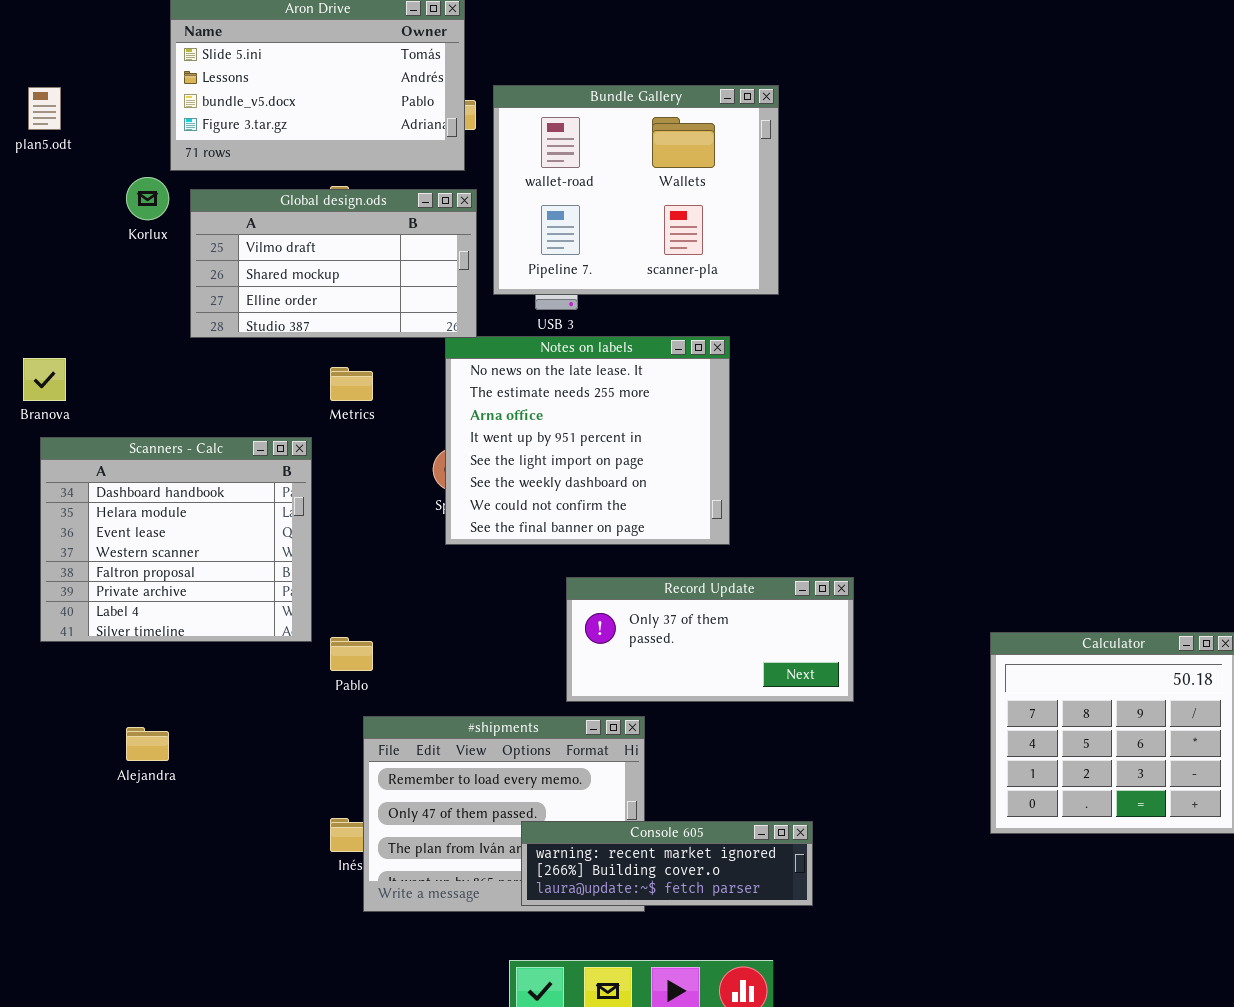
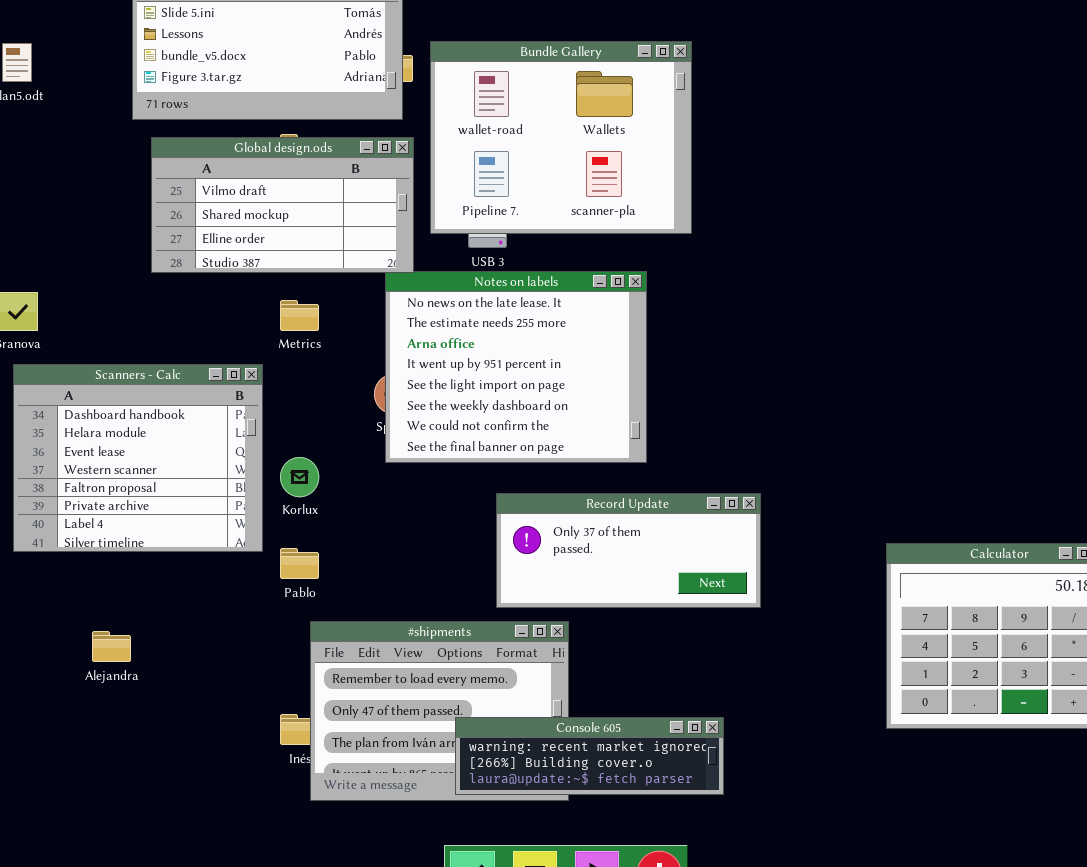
Korlux: [126,177,169,220] -> [280,457,319,497], moved

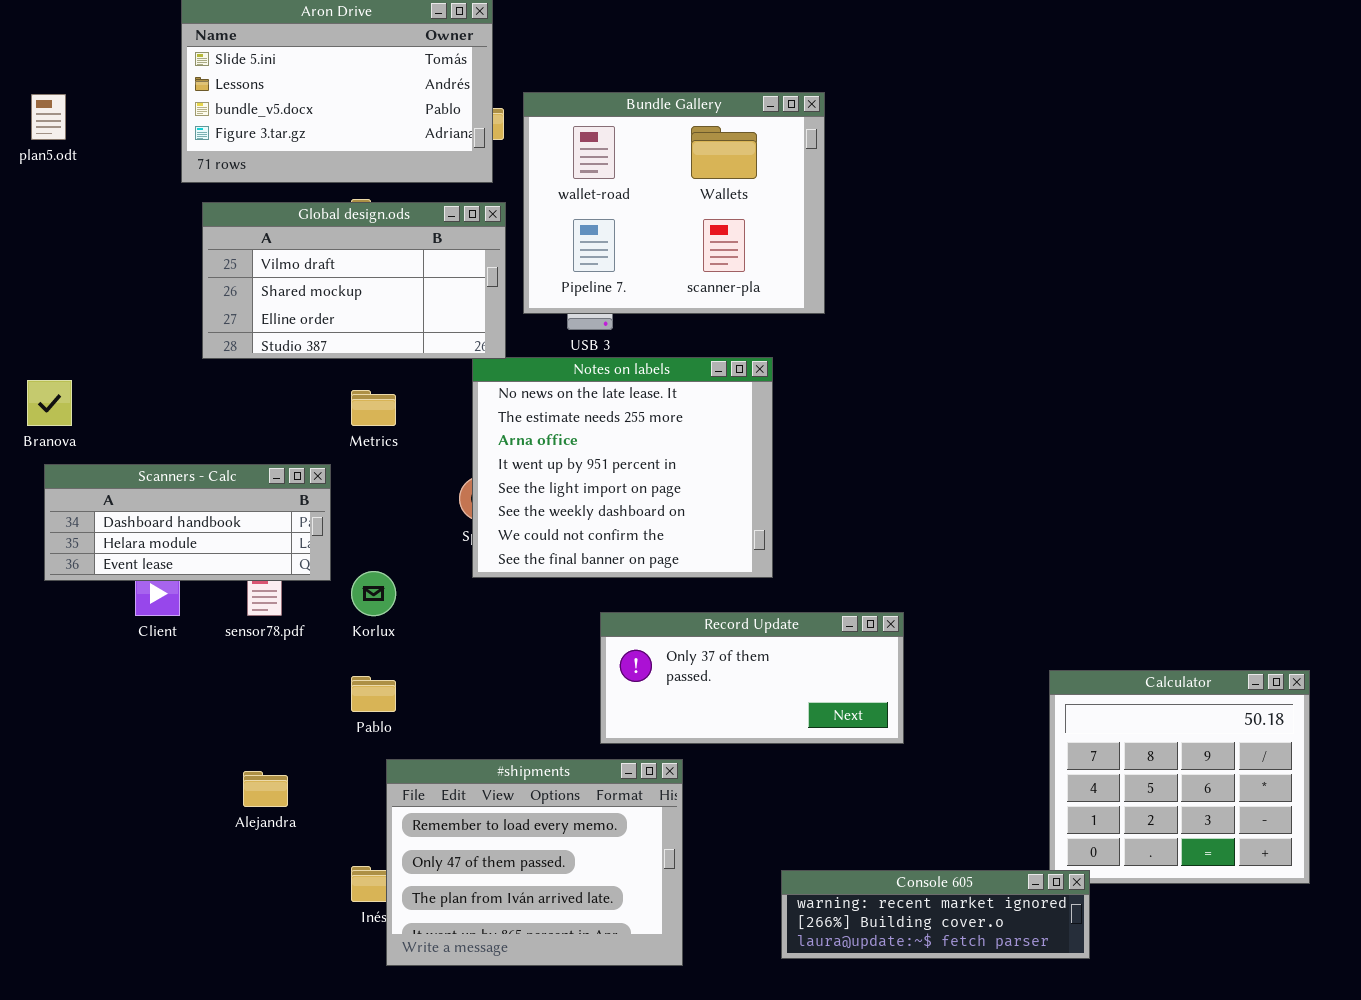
Scanners - Calc: [13,364,263,552] -> [44,464,331,581], resized
Alejandra: [92,631,131,662] -> [243,771,288,807], moved
Console 605: [455,717,724,795] -> [781,870,1090,959], moved

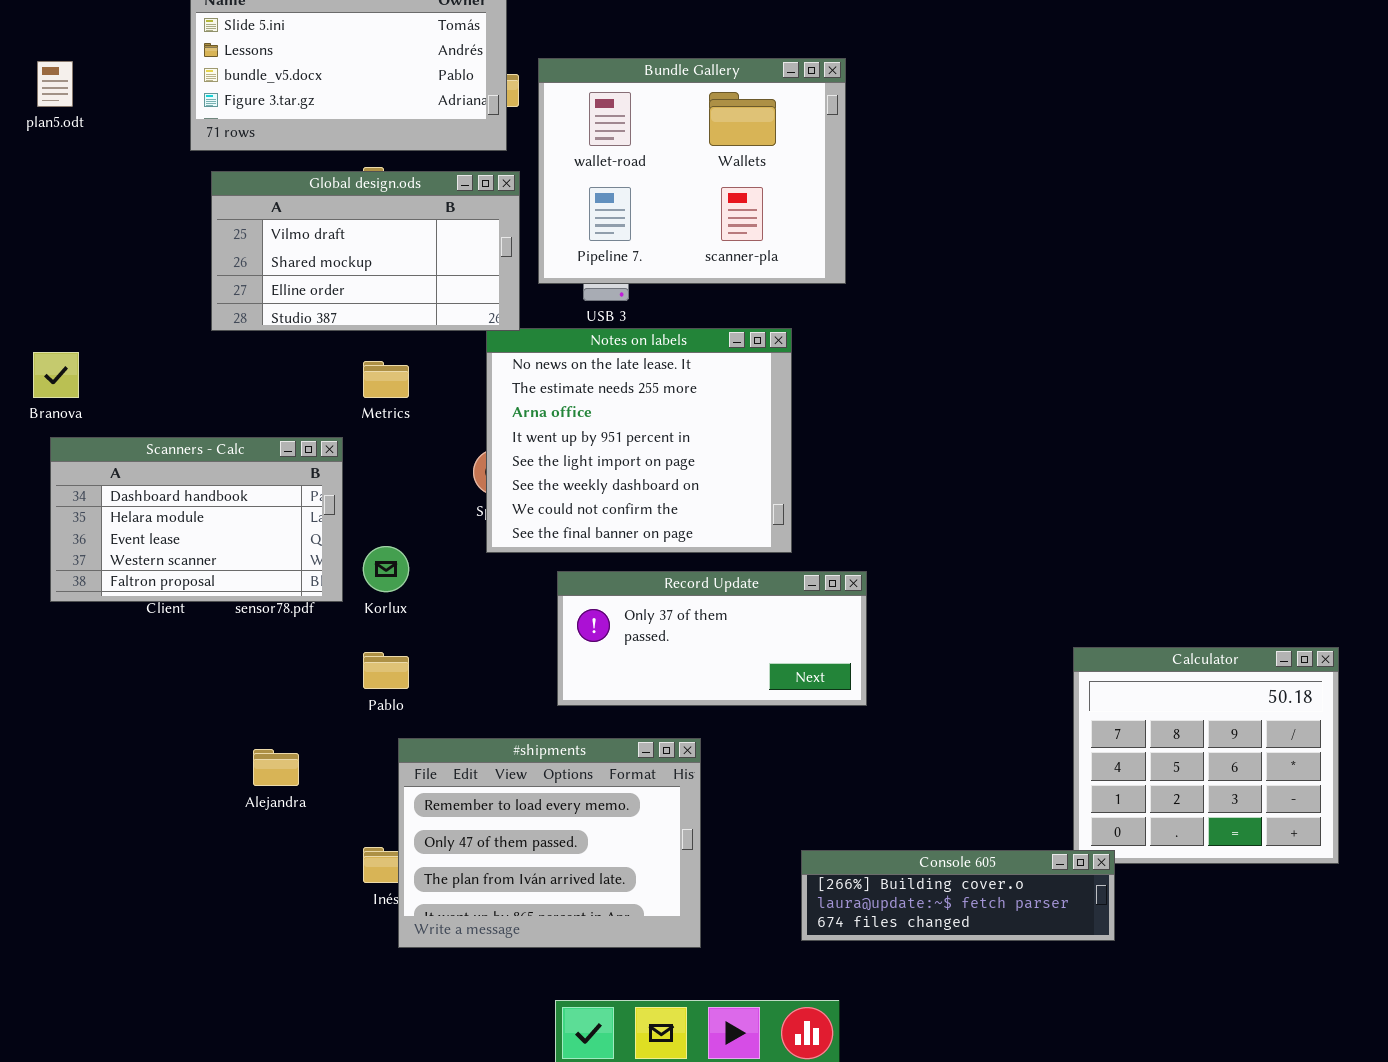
Scanners - Calc: [44,464,331,581] -> [50,437,343,602], resized
Record Update: [600,612,904,744] -> [557,571,867,706], moved
Console 605: [781,870,1090,959] -> [801,850,1115,941], scrolled down 1 row

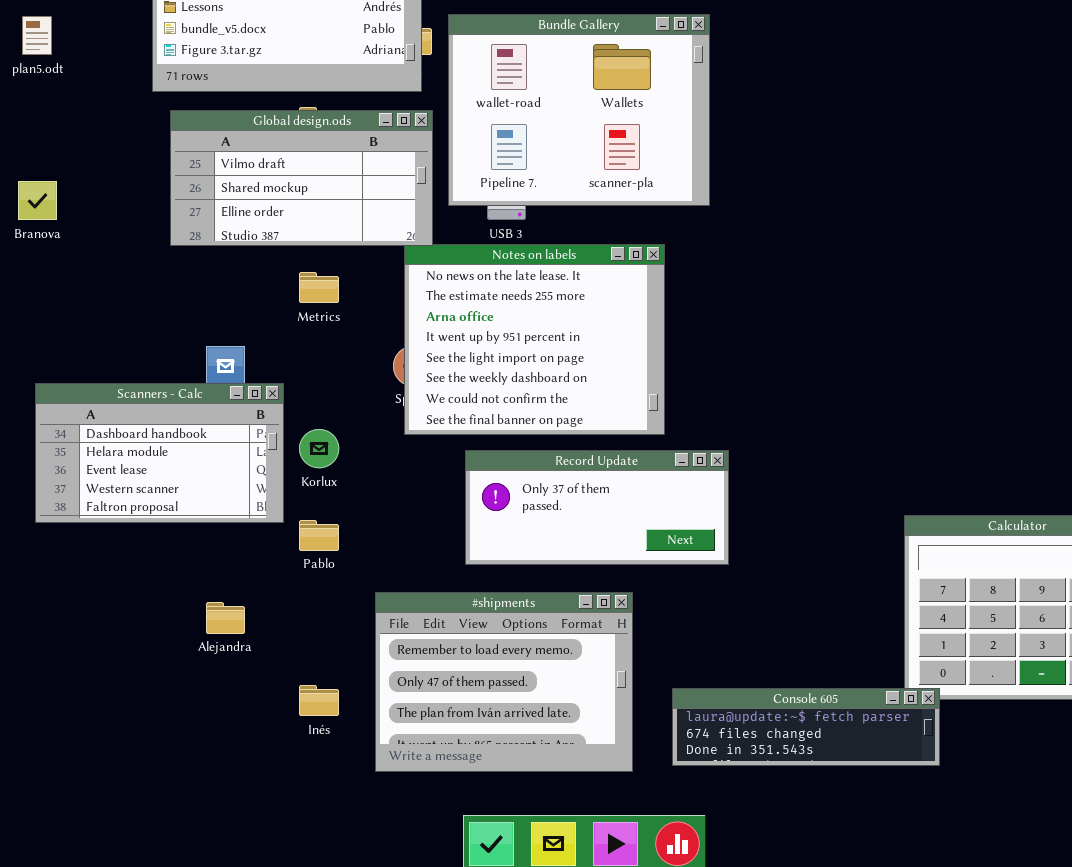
Branova: [33,352,79,398] -> [18,181,57,220], moved
Scanners - Calc: [50,437,343,602] -> [35,383,284,523], moved
#shipments: [398,738,701,948] -> [375,592,633,772], moved
Console 605: [801,850,1115,941] -> [672,688,940,766], scrolled down 1 row

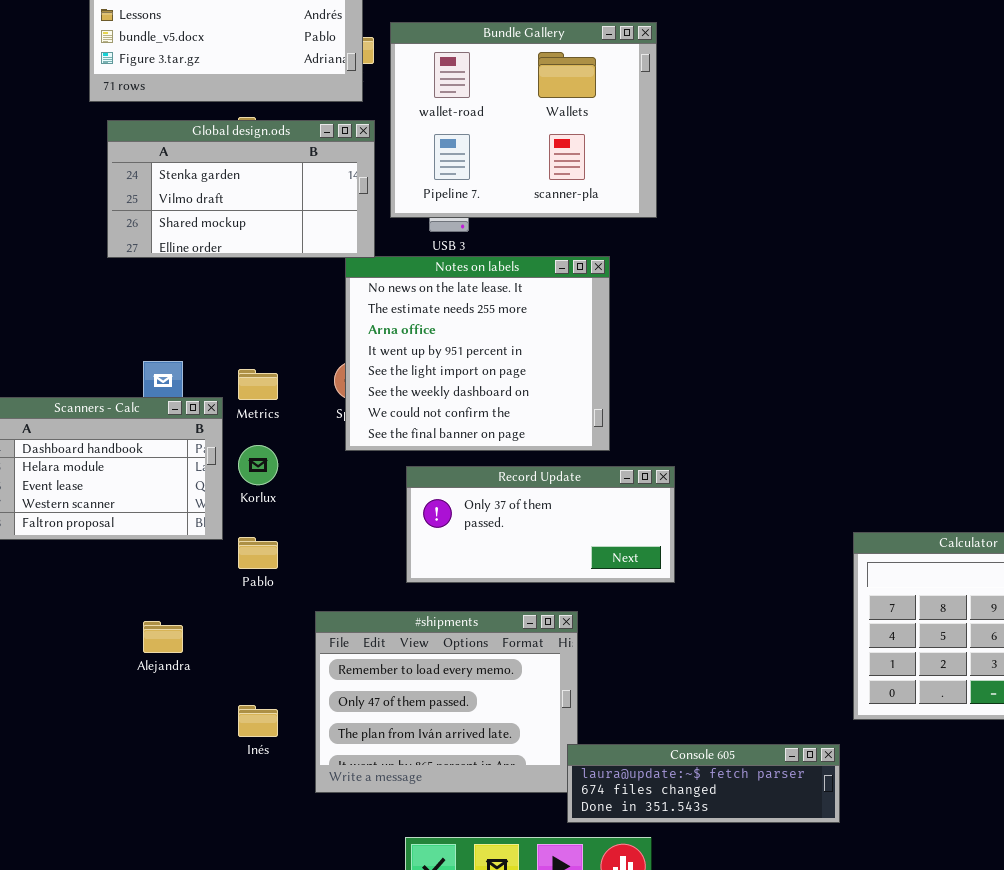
Global design.ods: [170,110,433,246] -> [107,120,375,258], scrolled up 1 row
Metrics: [299,272,339,303] -> [238,369,278,400], moved
Console 605: [672,688,940,766] -> [567,744,840,823], moved

